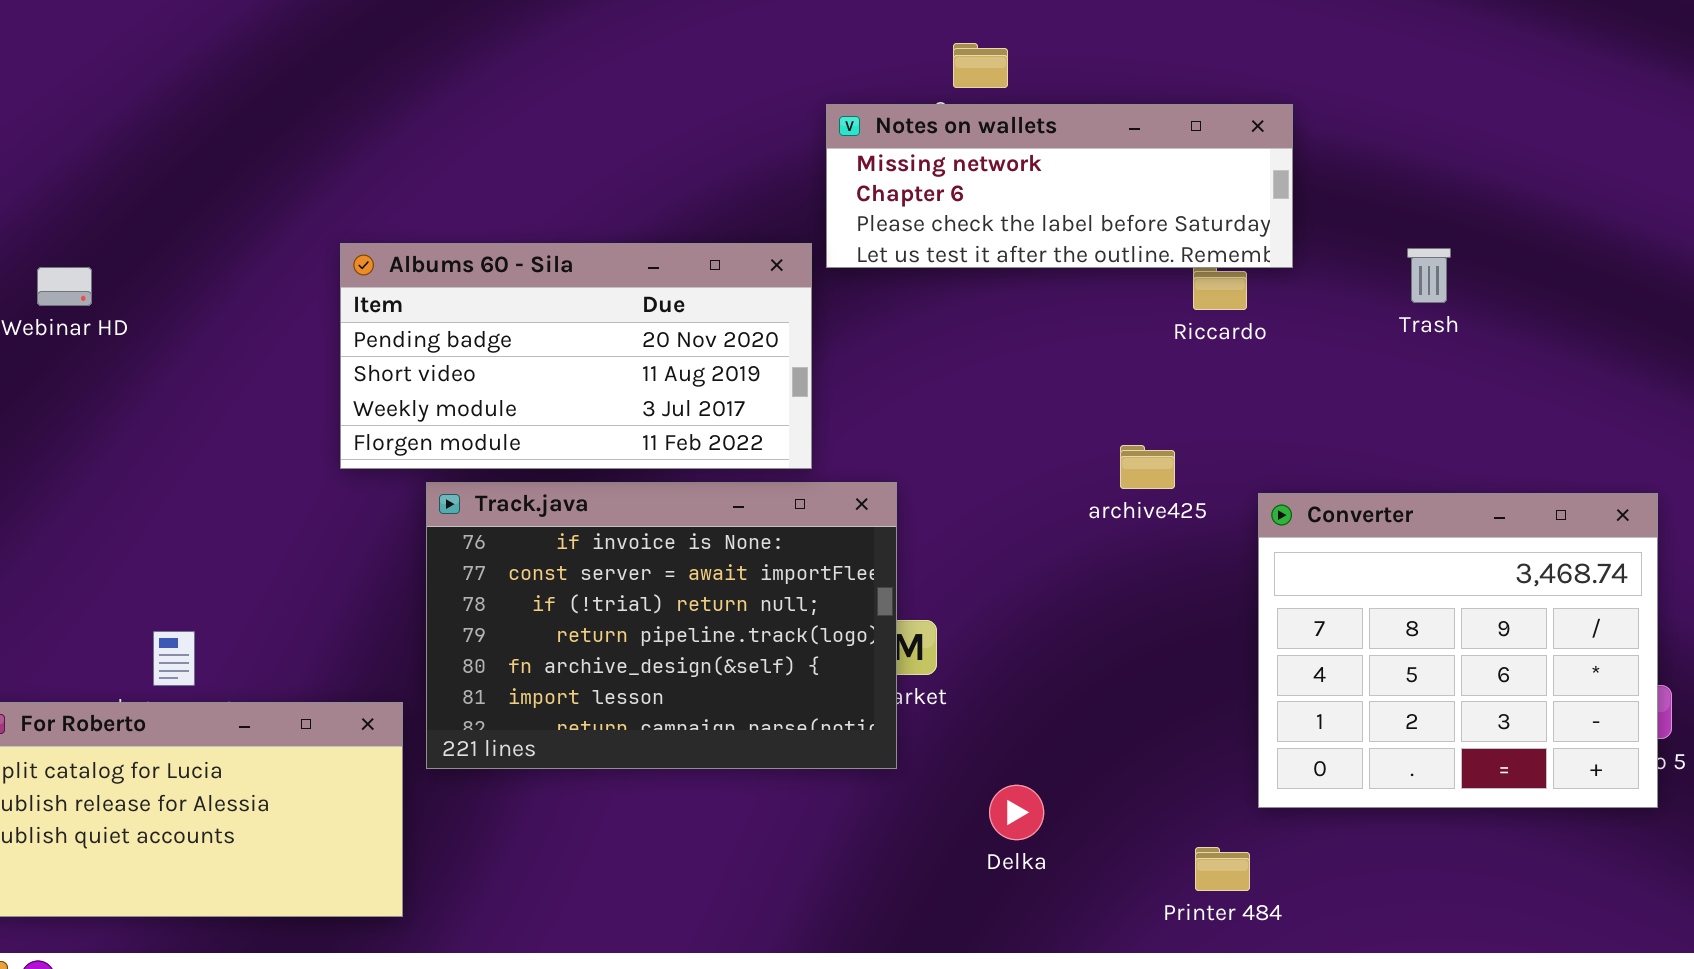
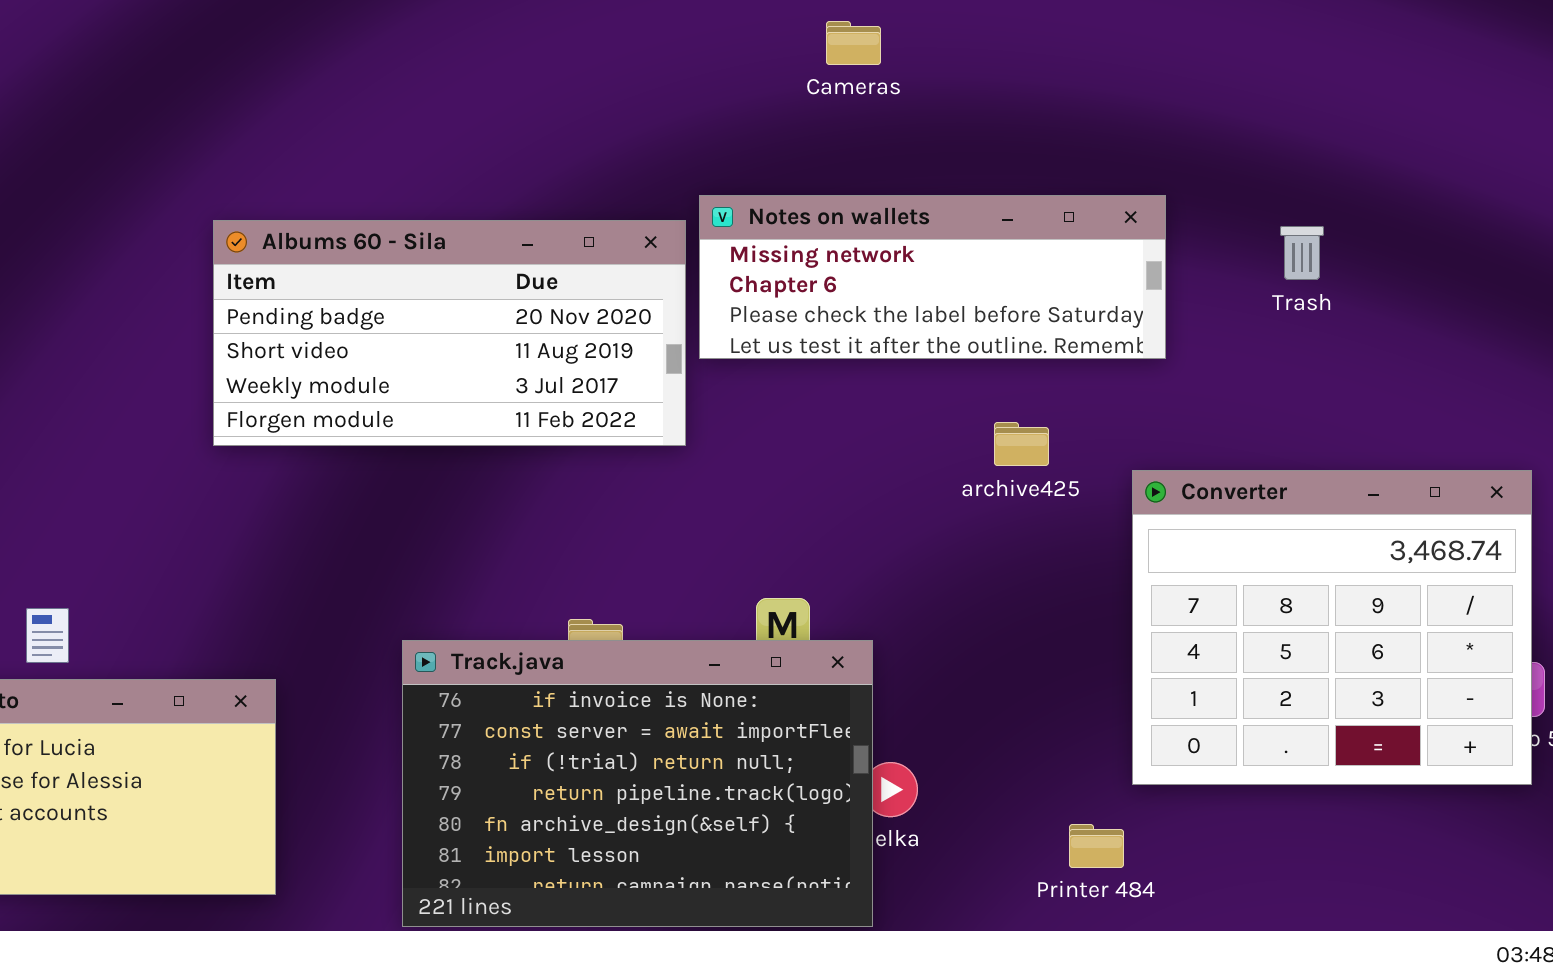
Notes on wallets: [826,104,1293,268] -> [699,195,1166,359], moved
Track.java: [426,482,897,769] -> [402,640,873,927], moved

